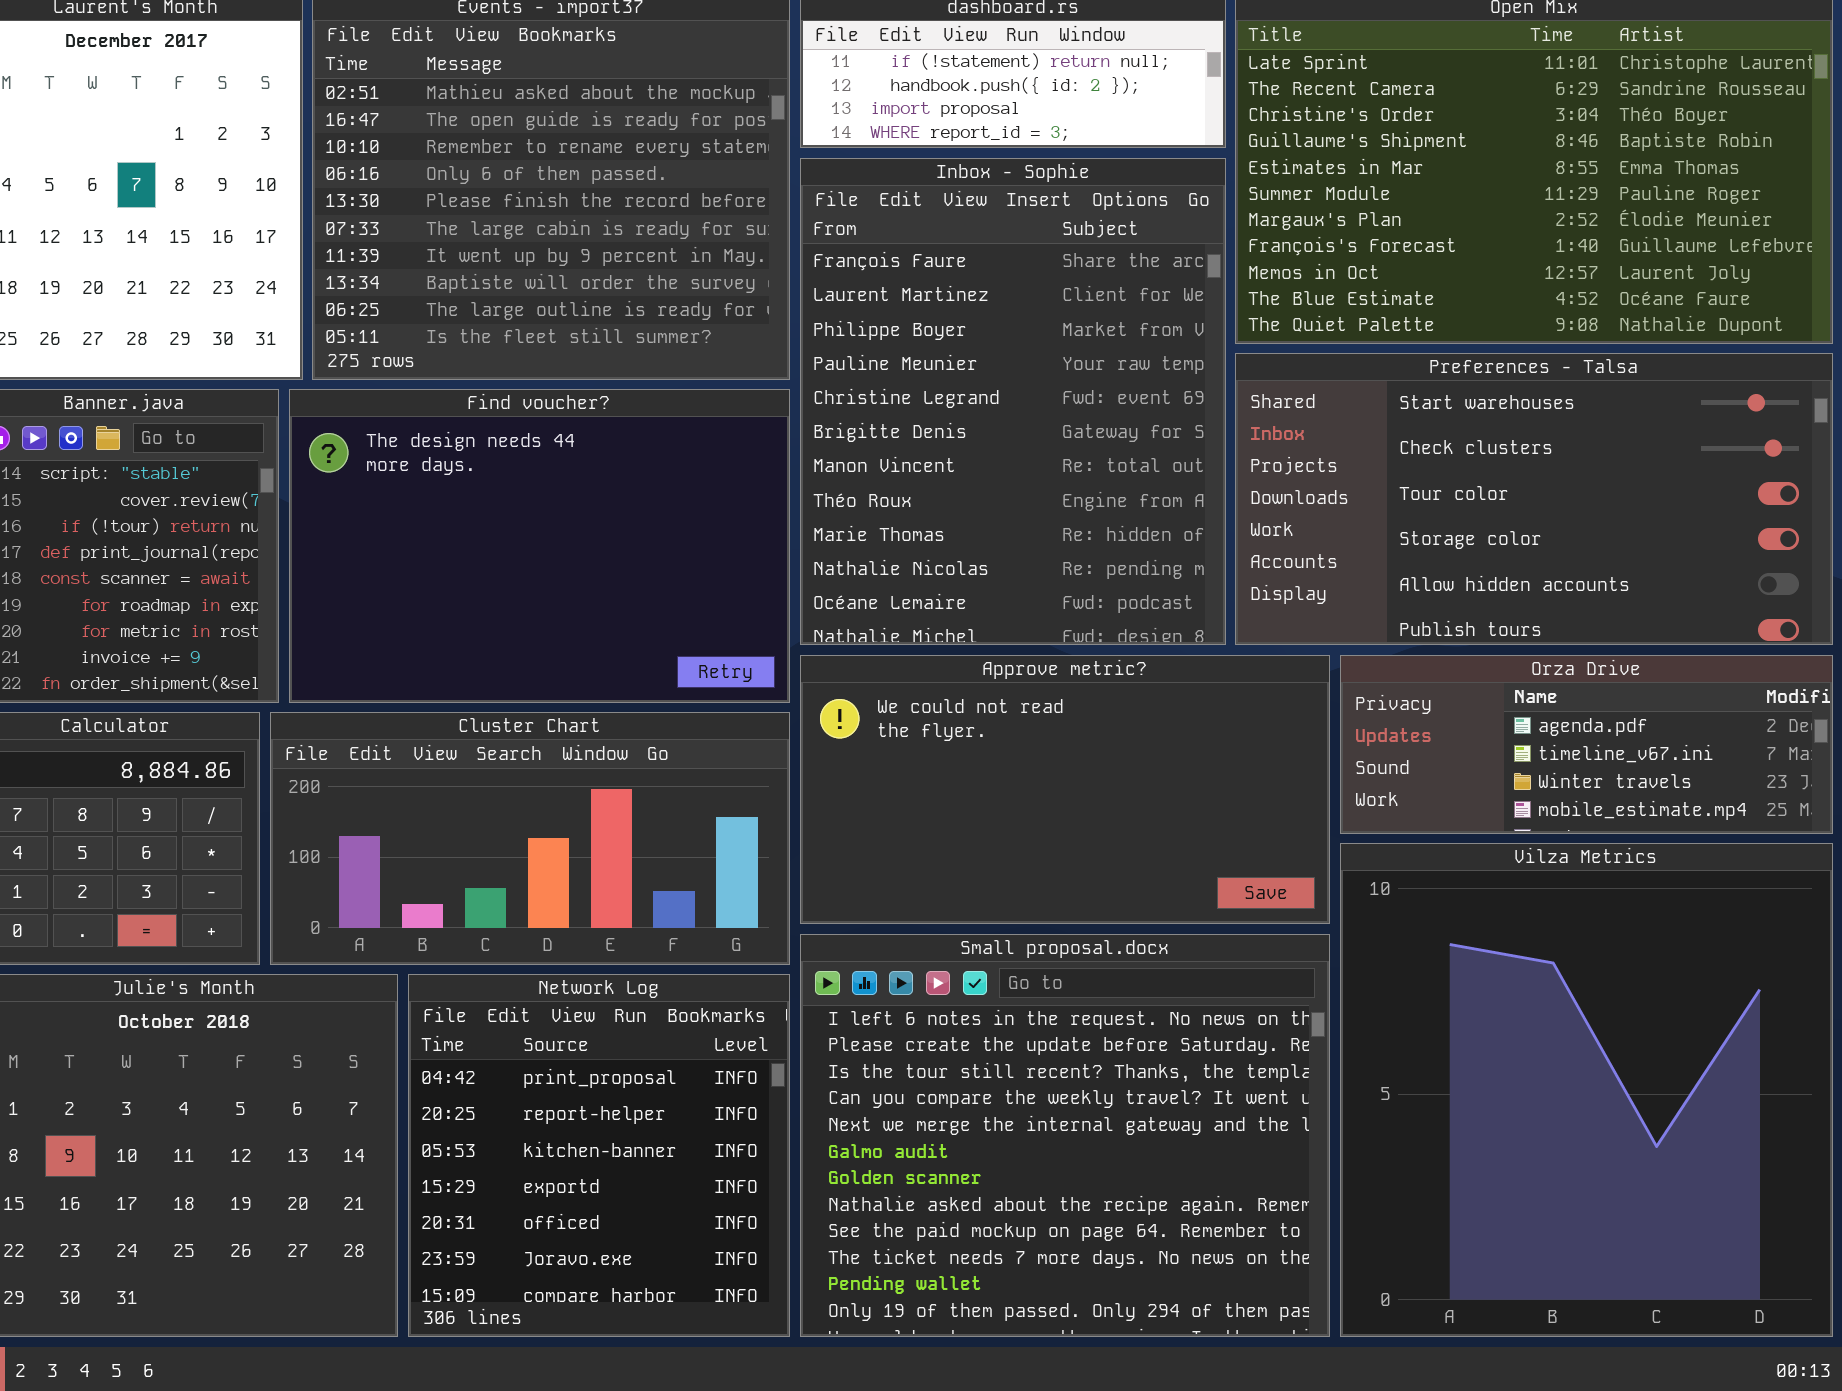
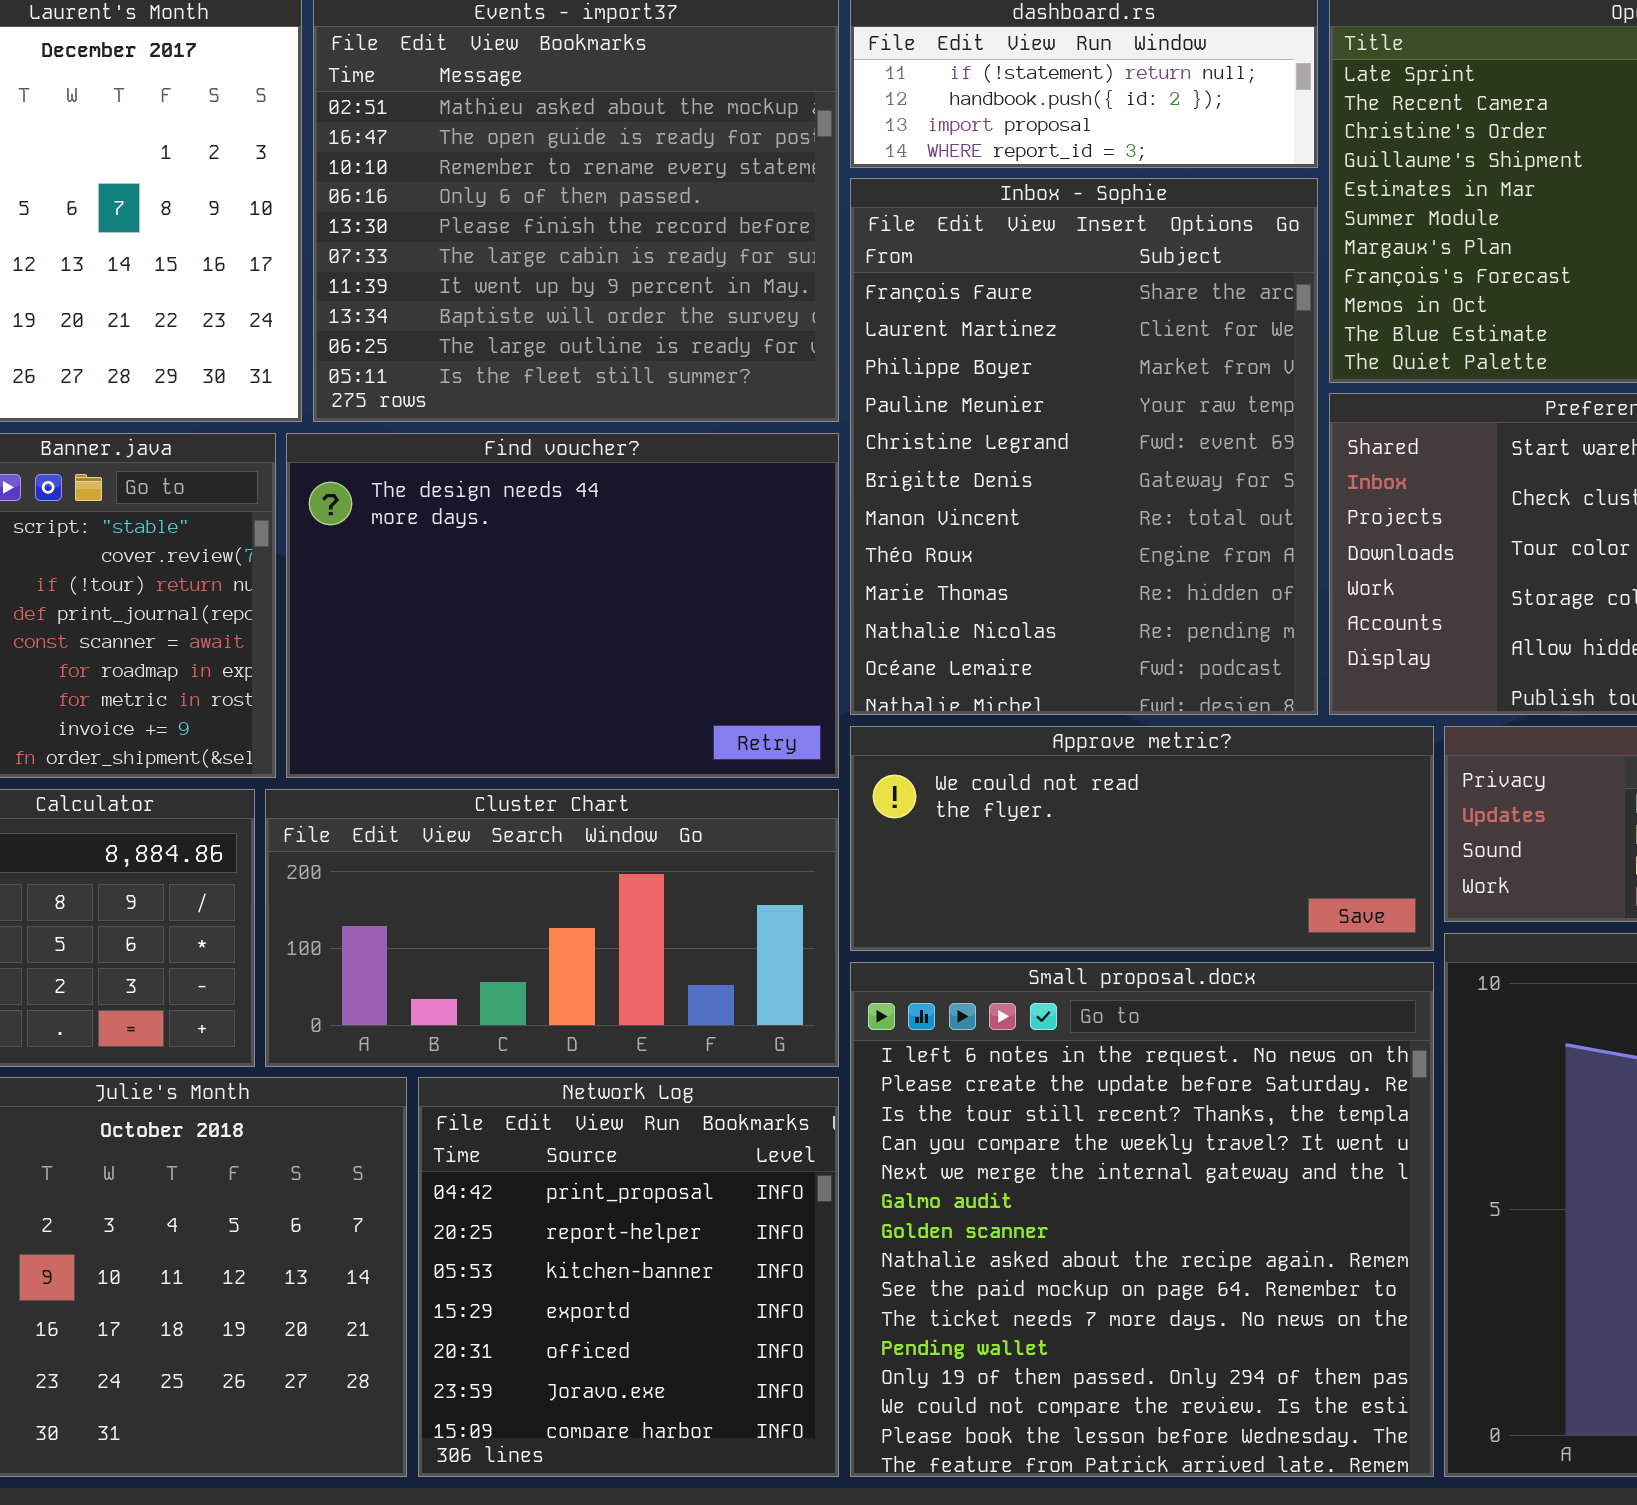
Approve metric?: [800,655,1330,924] -> [850,726,1434,951], resized
Small proposal.docx: [800,934,1330,1337] -> [850,962,1434,1477], resized

